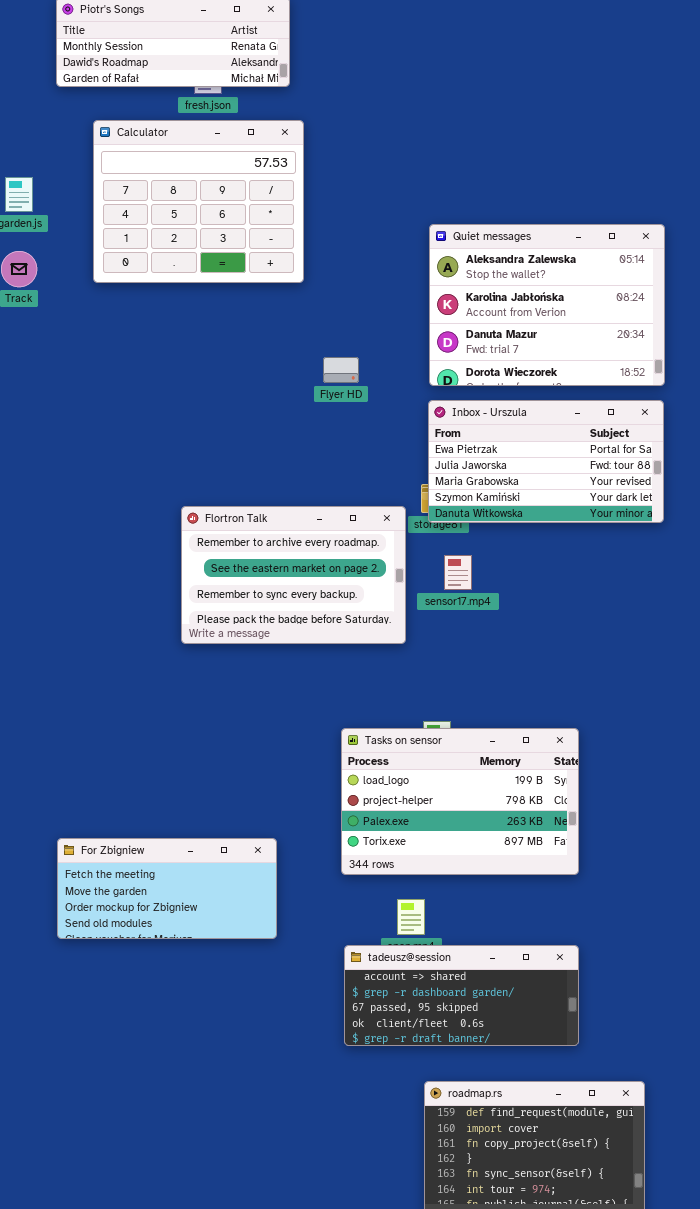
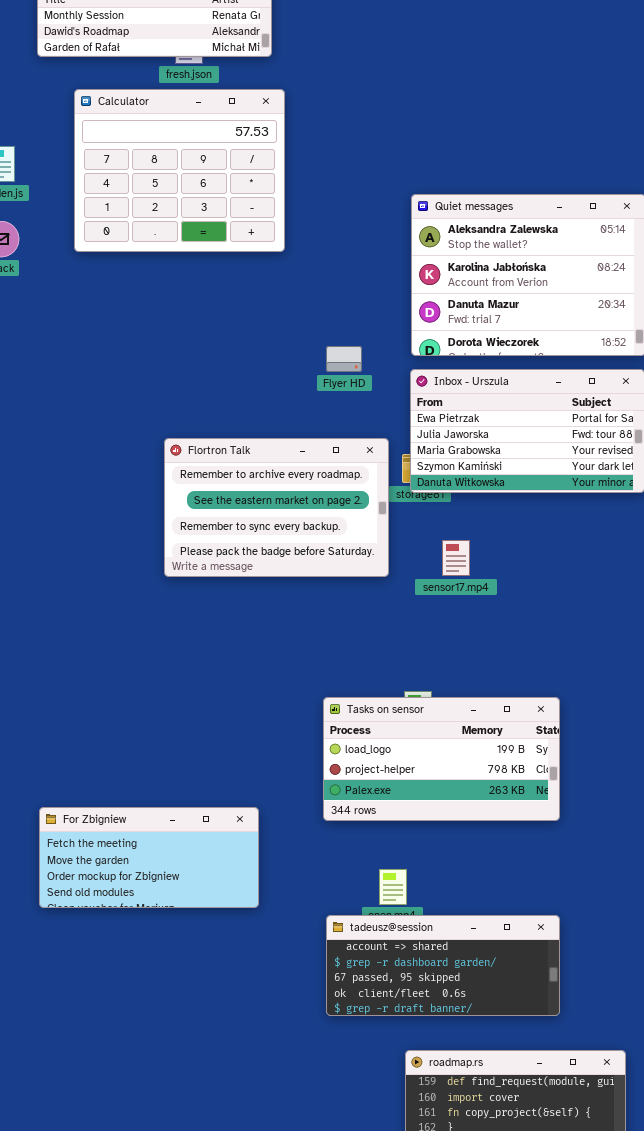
Flyer HD: [323,357,359,383] -> [326,346,362,372], moved
Flortron Talk: [181,506,406,644] -> [164,438,389,577], moved
sensor17.mp4: [444,555,472,590] -> [442,540,470,576], moved
Tasks on sensor: [341,728,579,875] -> [323,697,560,821], resized

